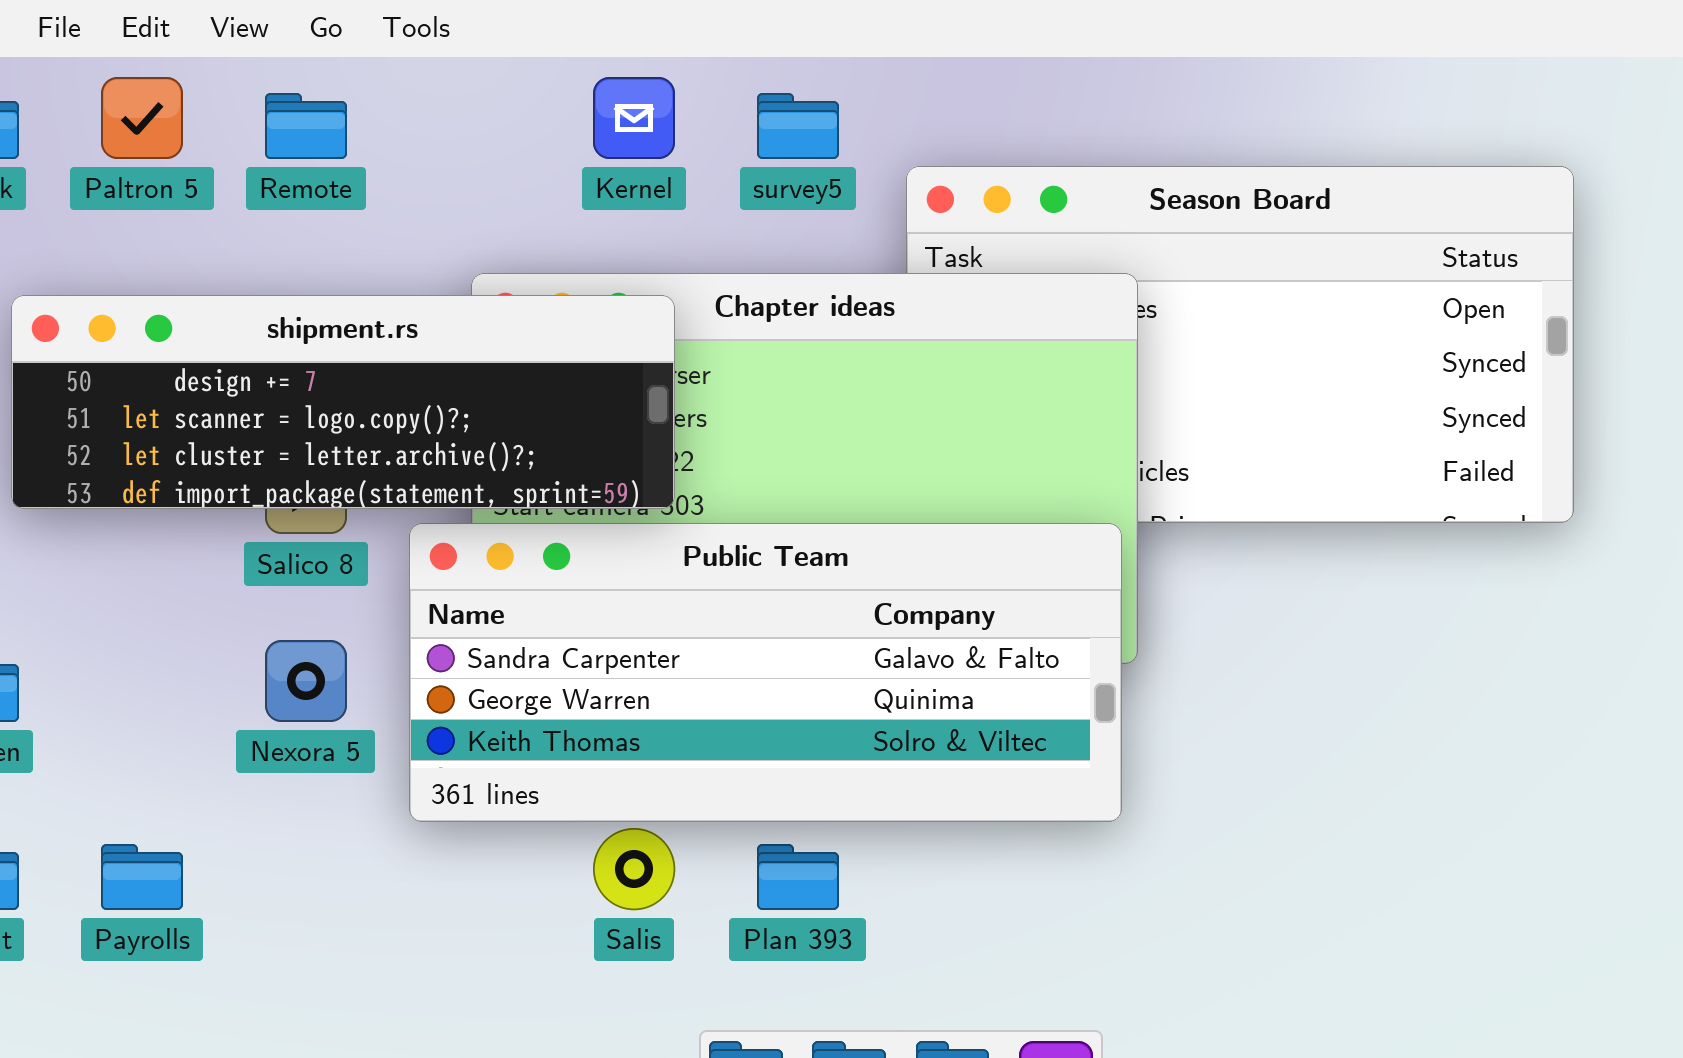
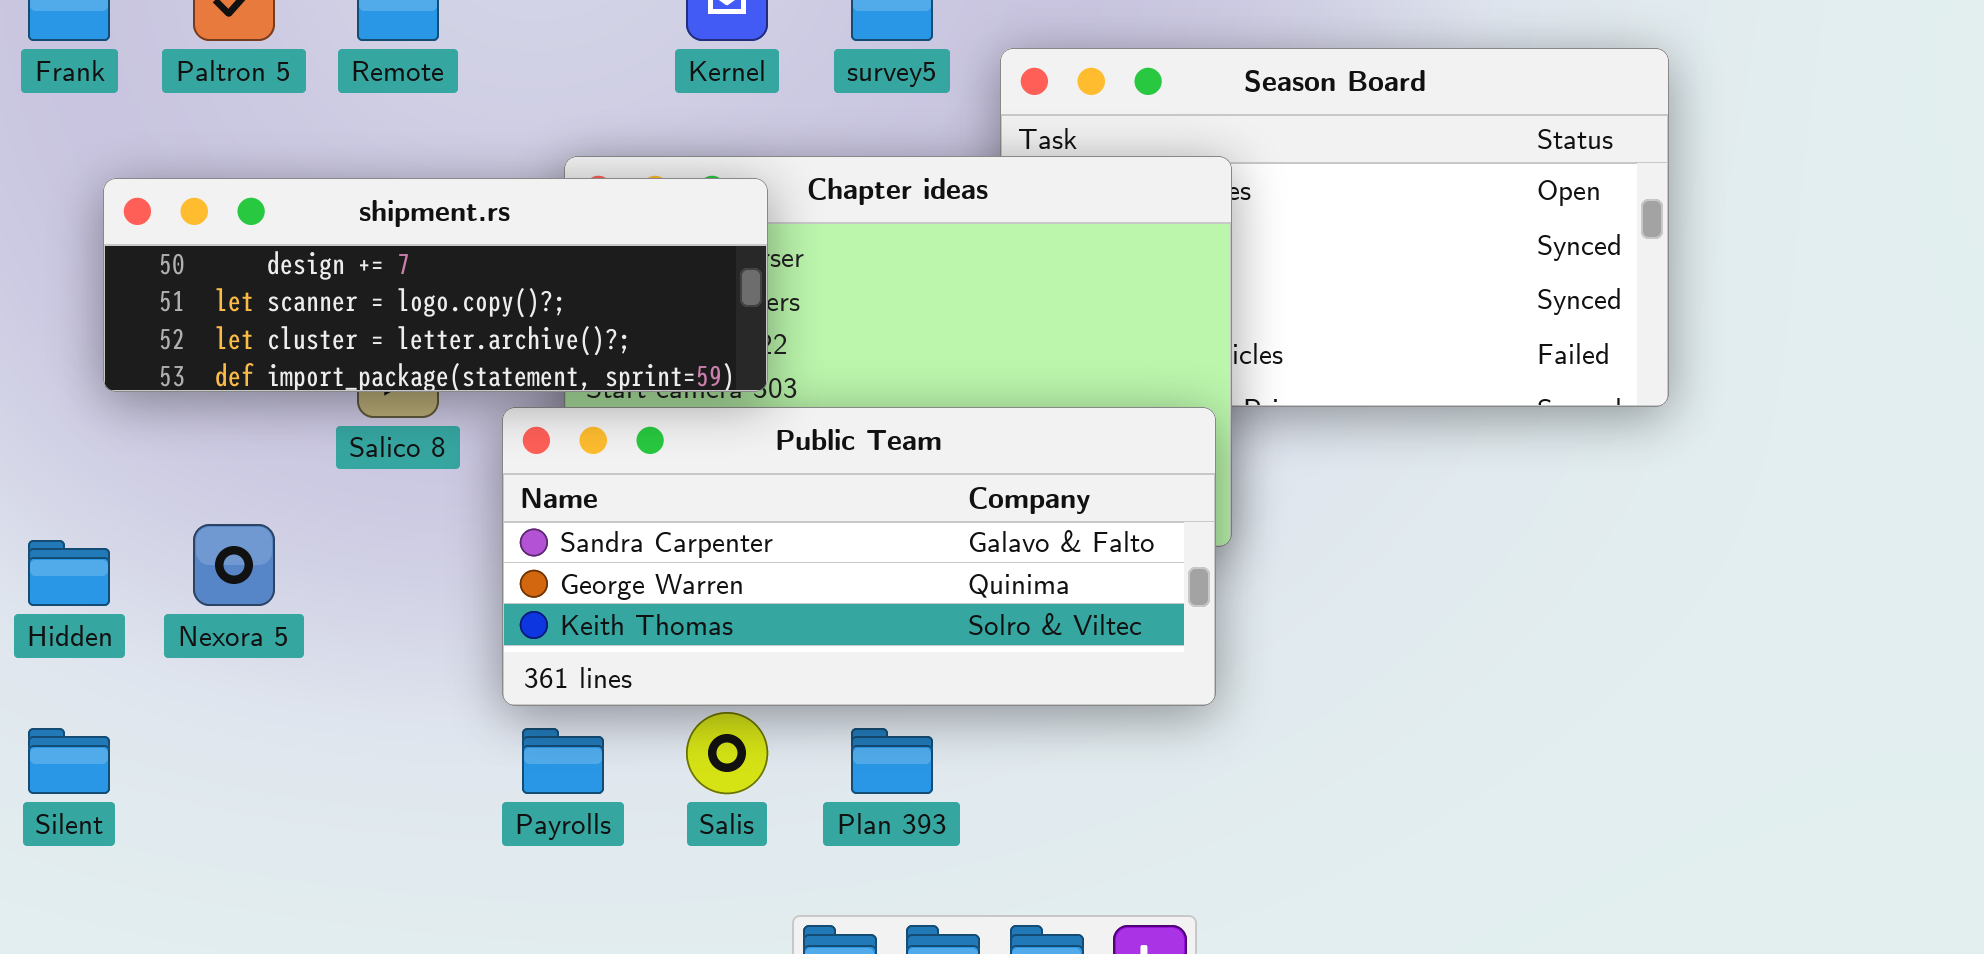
Nexora 5: [265,640,347,722] -> [193,524,275,606], moved
Payrolls: [101,844,183,910] -> [522,728,604,794], moved

